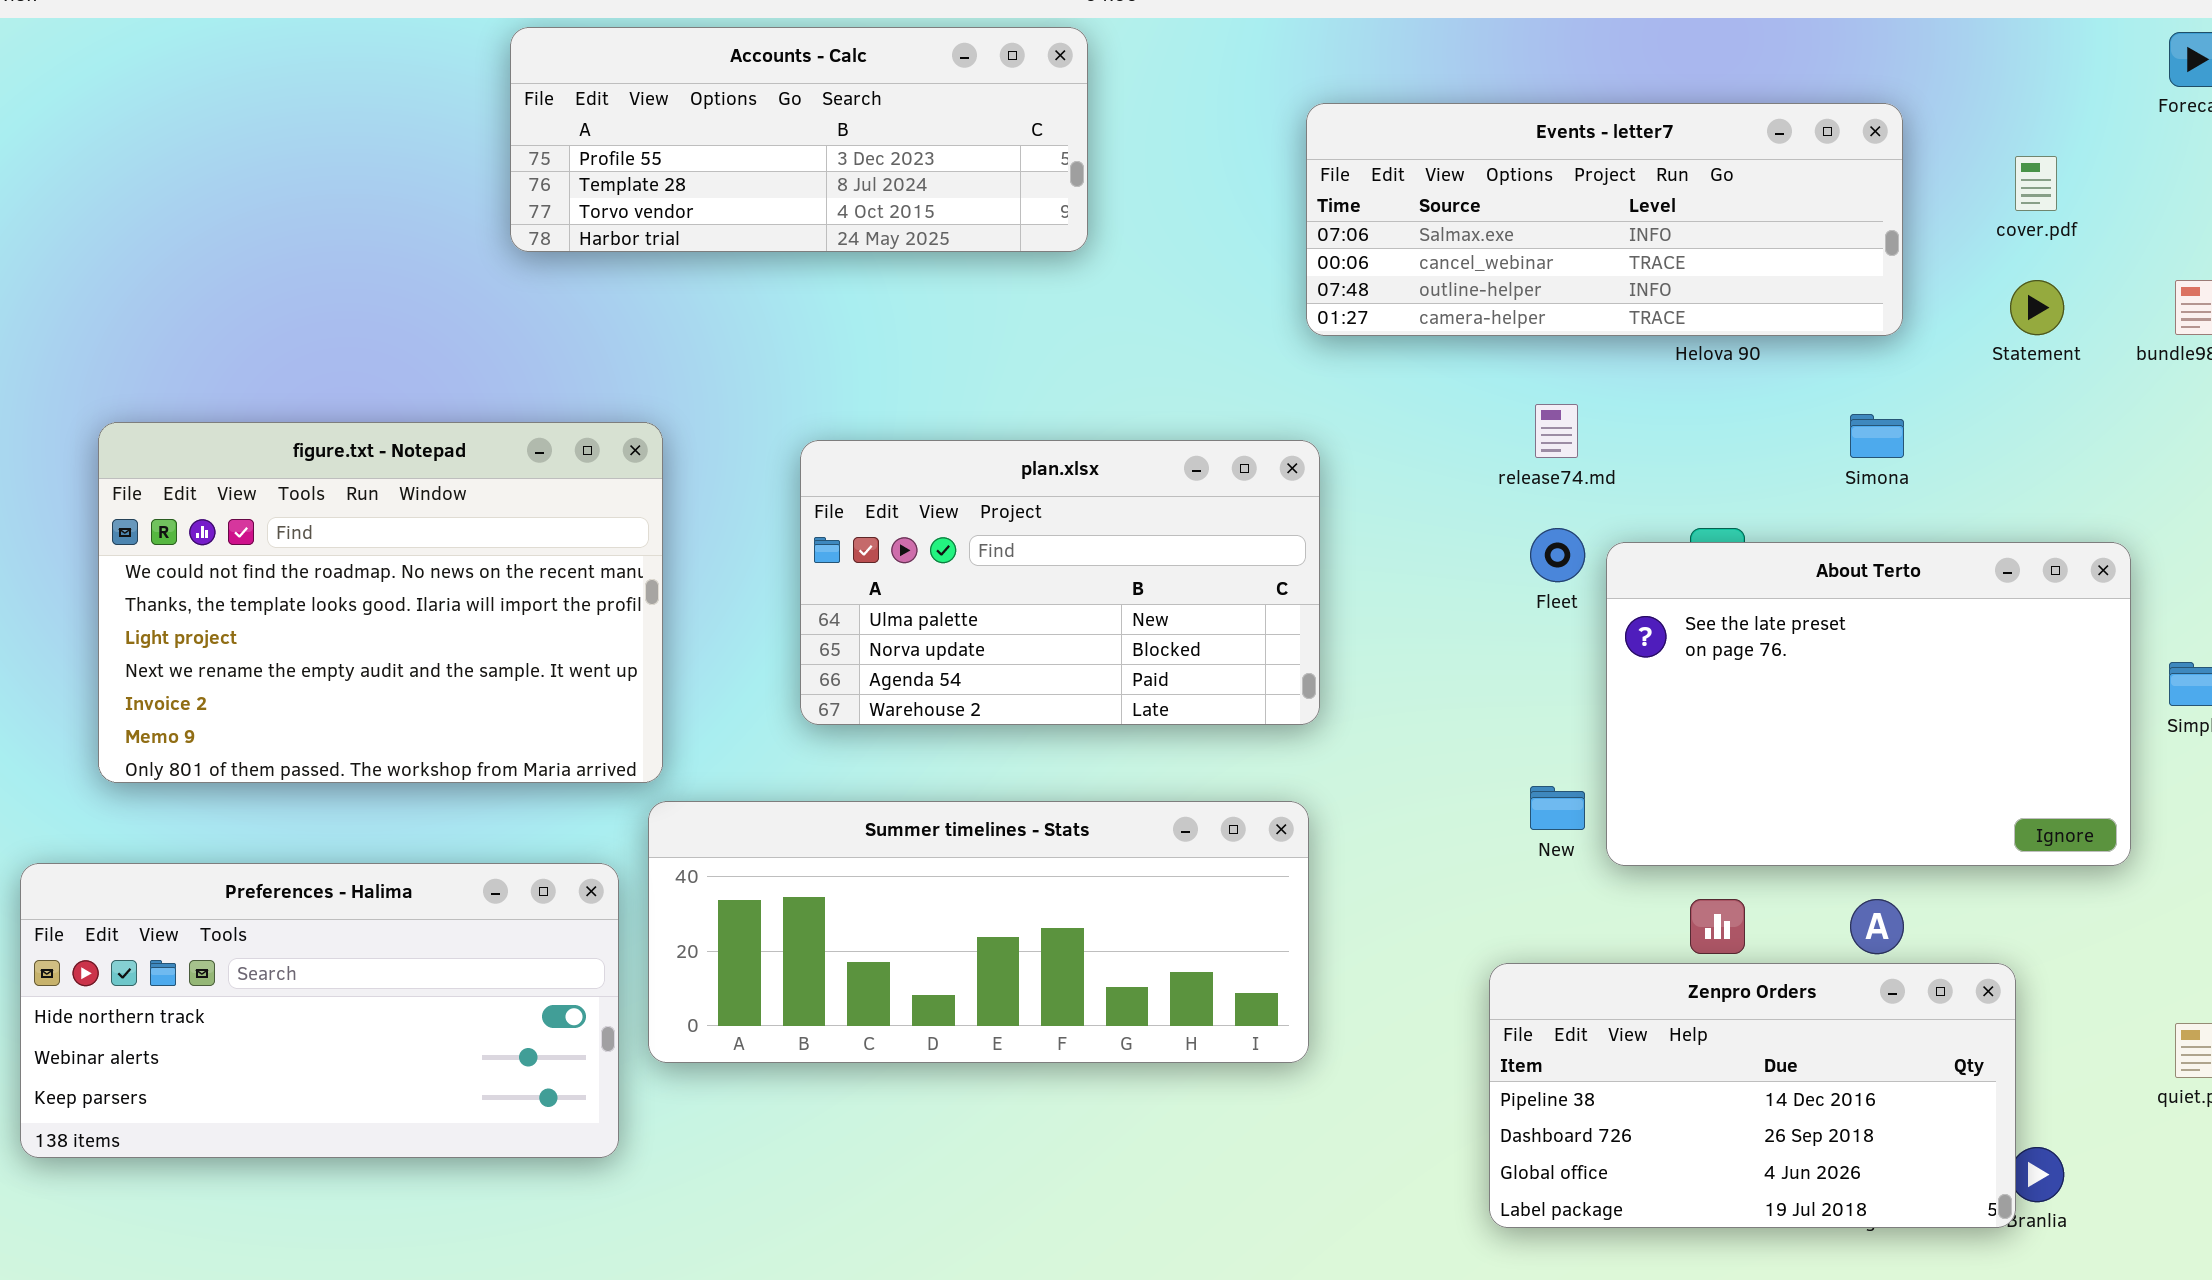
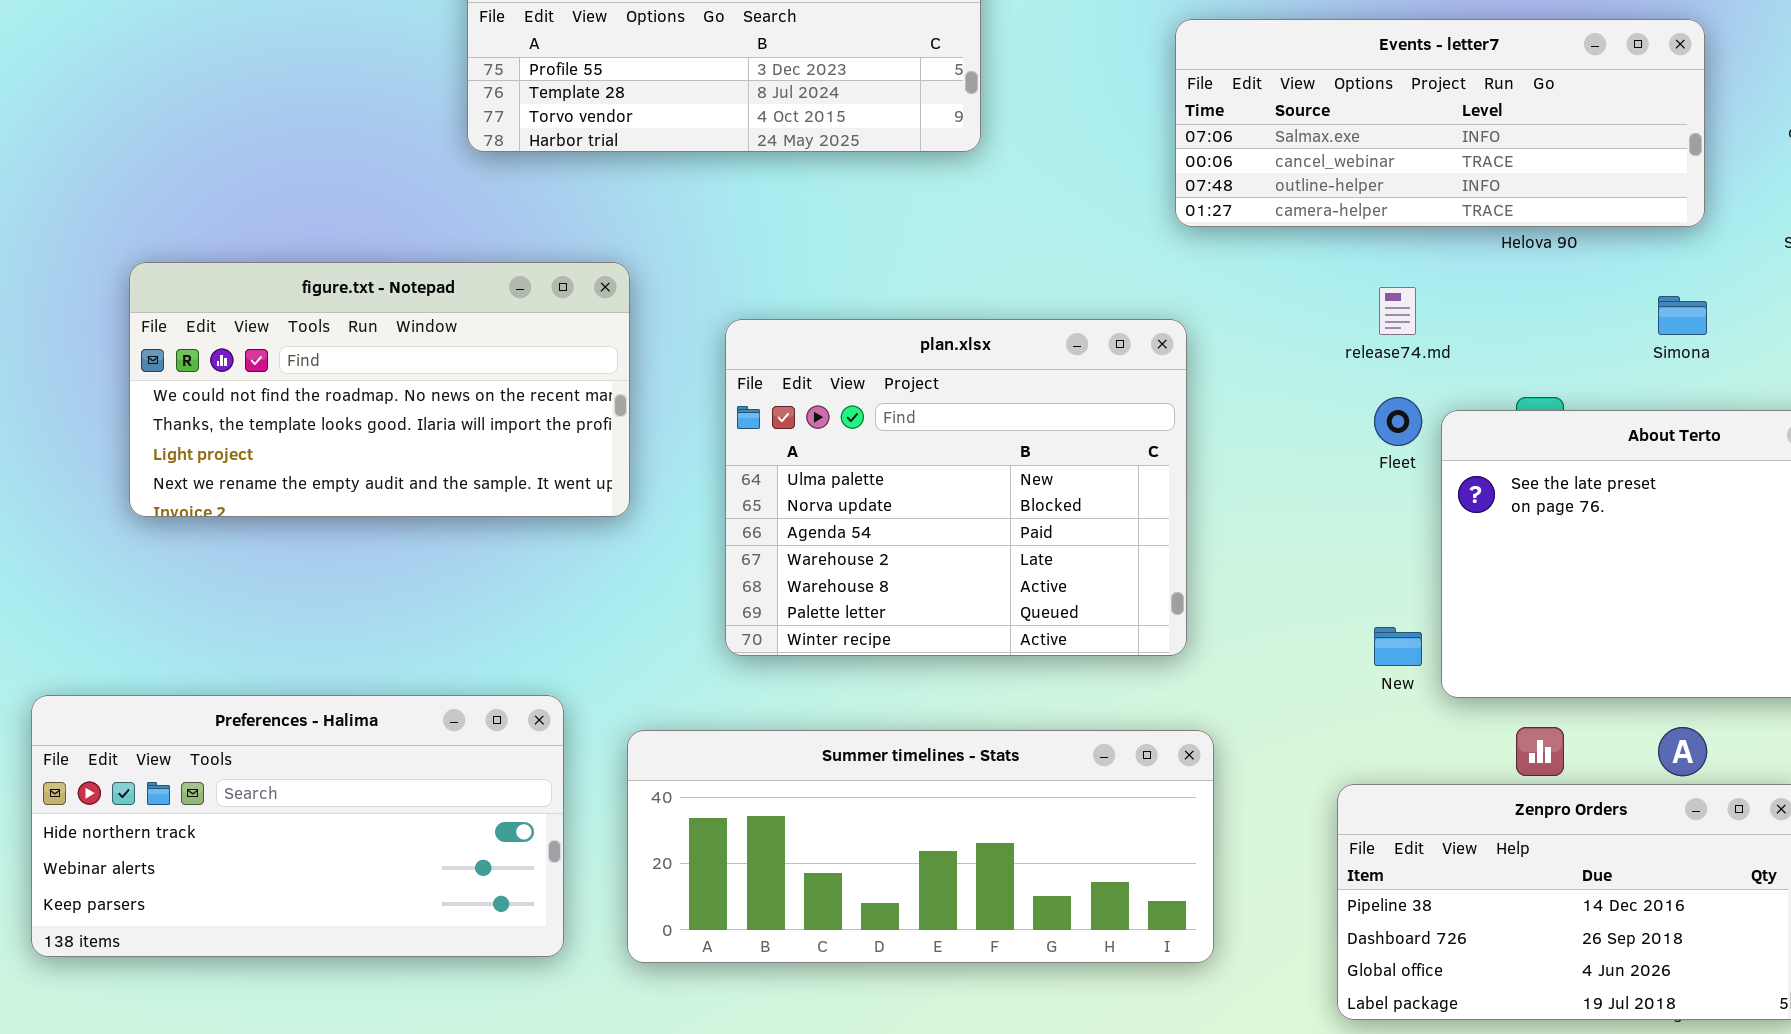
figure.txt - Notepad: [98,422,663,783] -> [129,262,630,517], moved, resized
plan.xlsx: [800,440,1320,725] -> [725,319,1187,656], resized
Summer timelines - Stats: [648,801,1309,1063] -> [627,730,1214,963], moved

